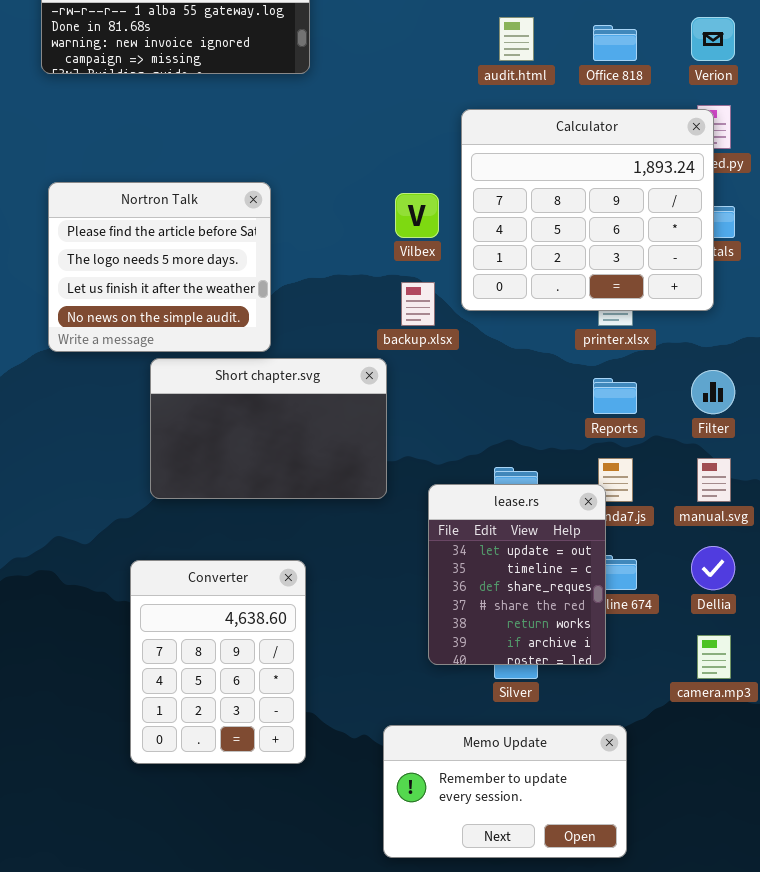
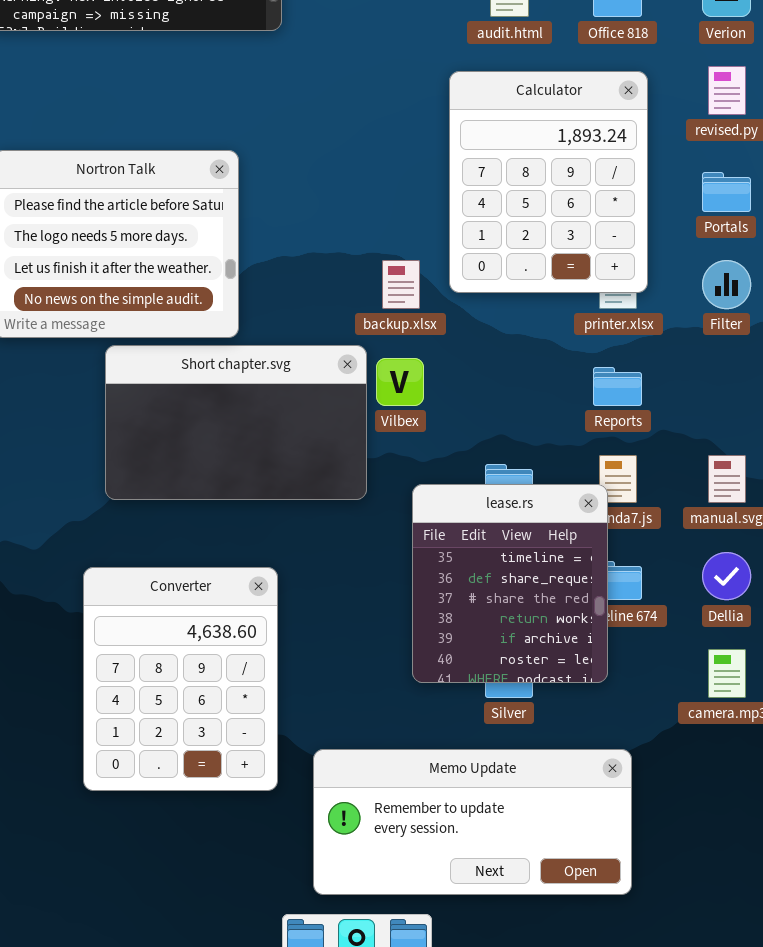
Calculator: [461,109,714,311] -> [449,71,648,293], resized
Vilbex: [395,193,439,238] -> [376,358,424,406], moved
Filter: [691,370,735,414] -> [702,260,751,309], moved
lease.rs: [428,484,606,665] -> [412,484,608,683], scrolled down 1 row
Memo Update: [383,725,627,858] -> [313,749,632,895], resized

